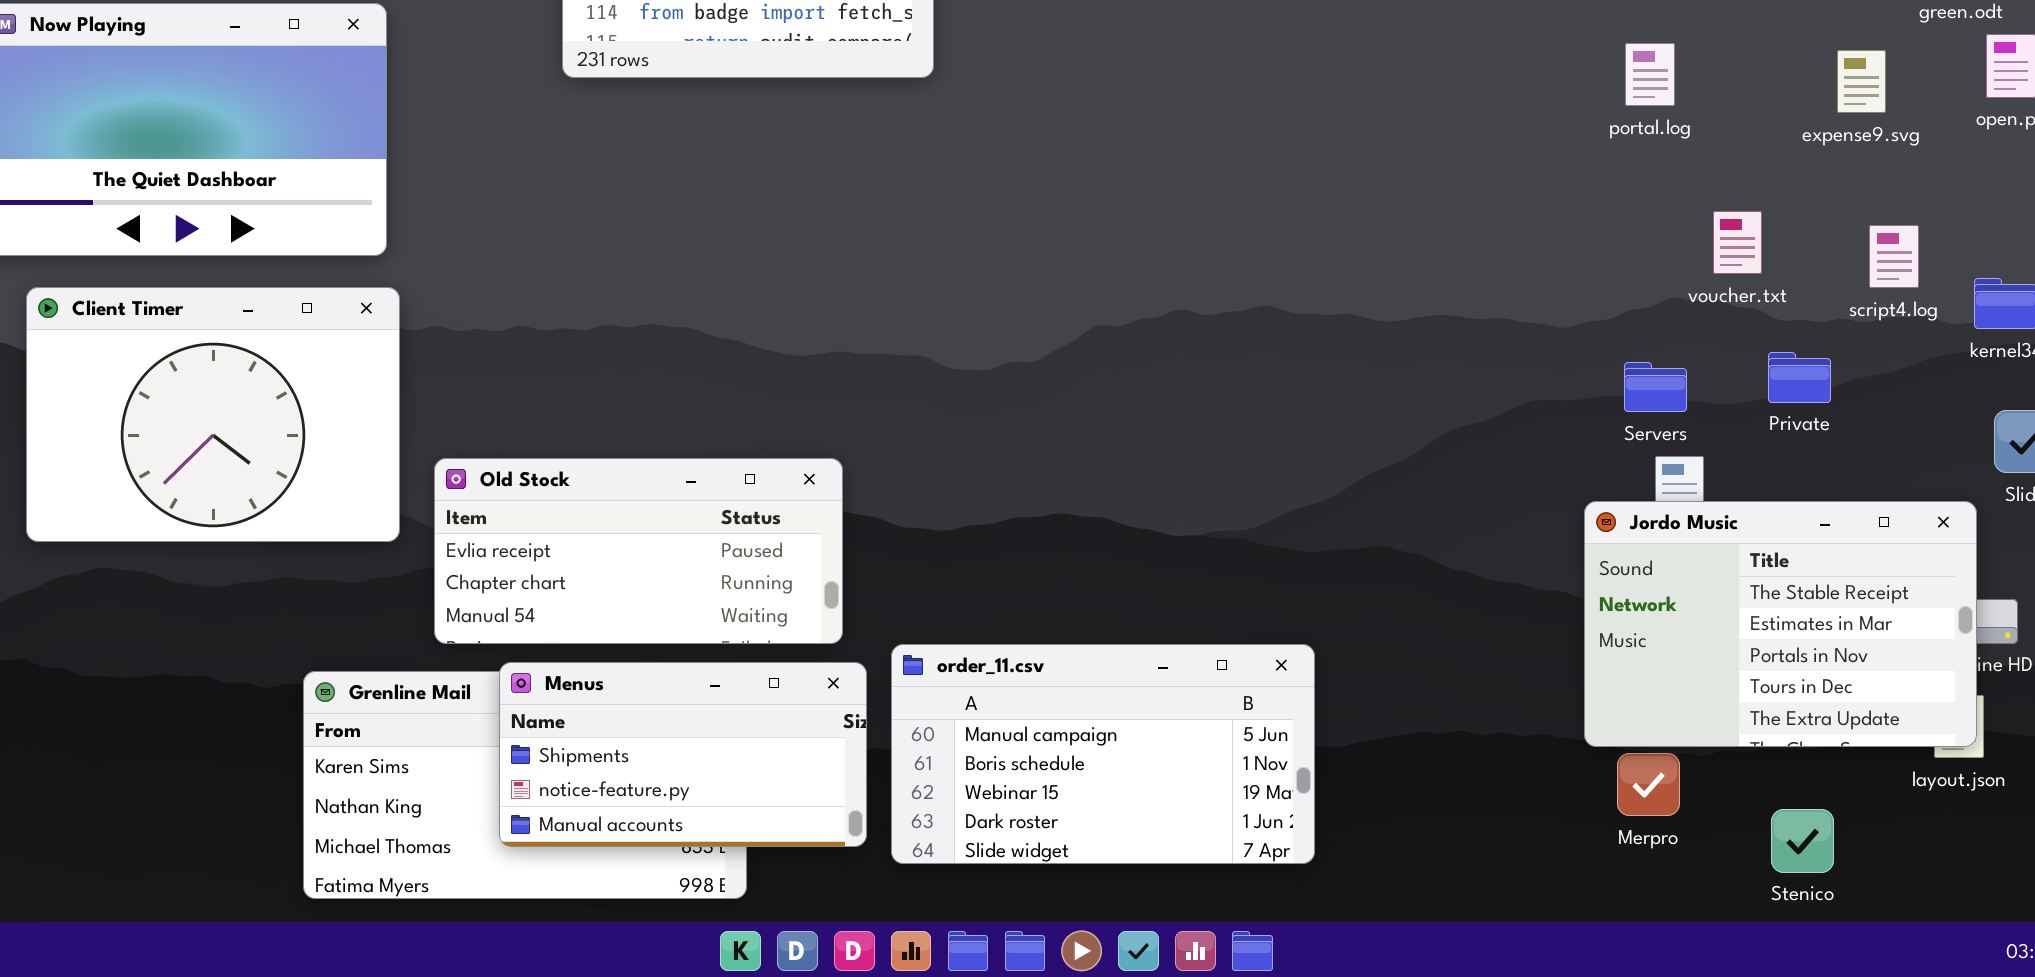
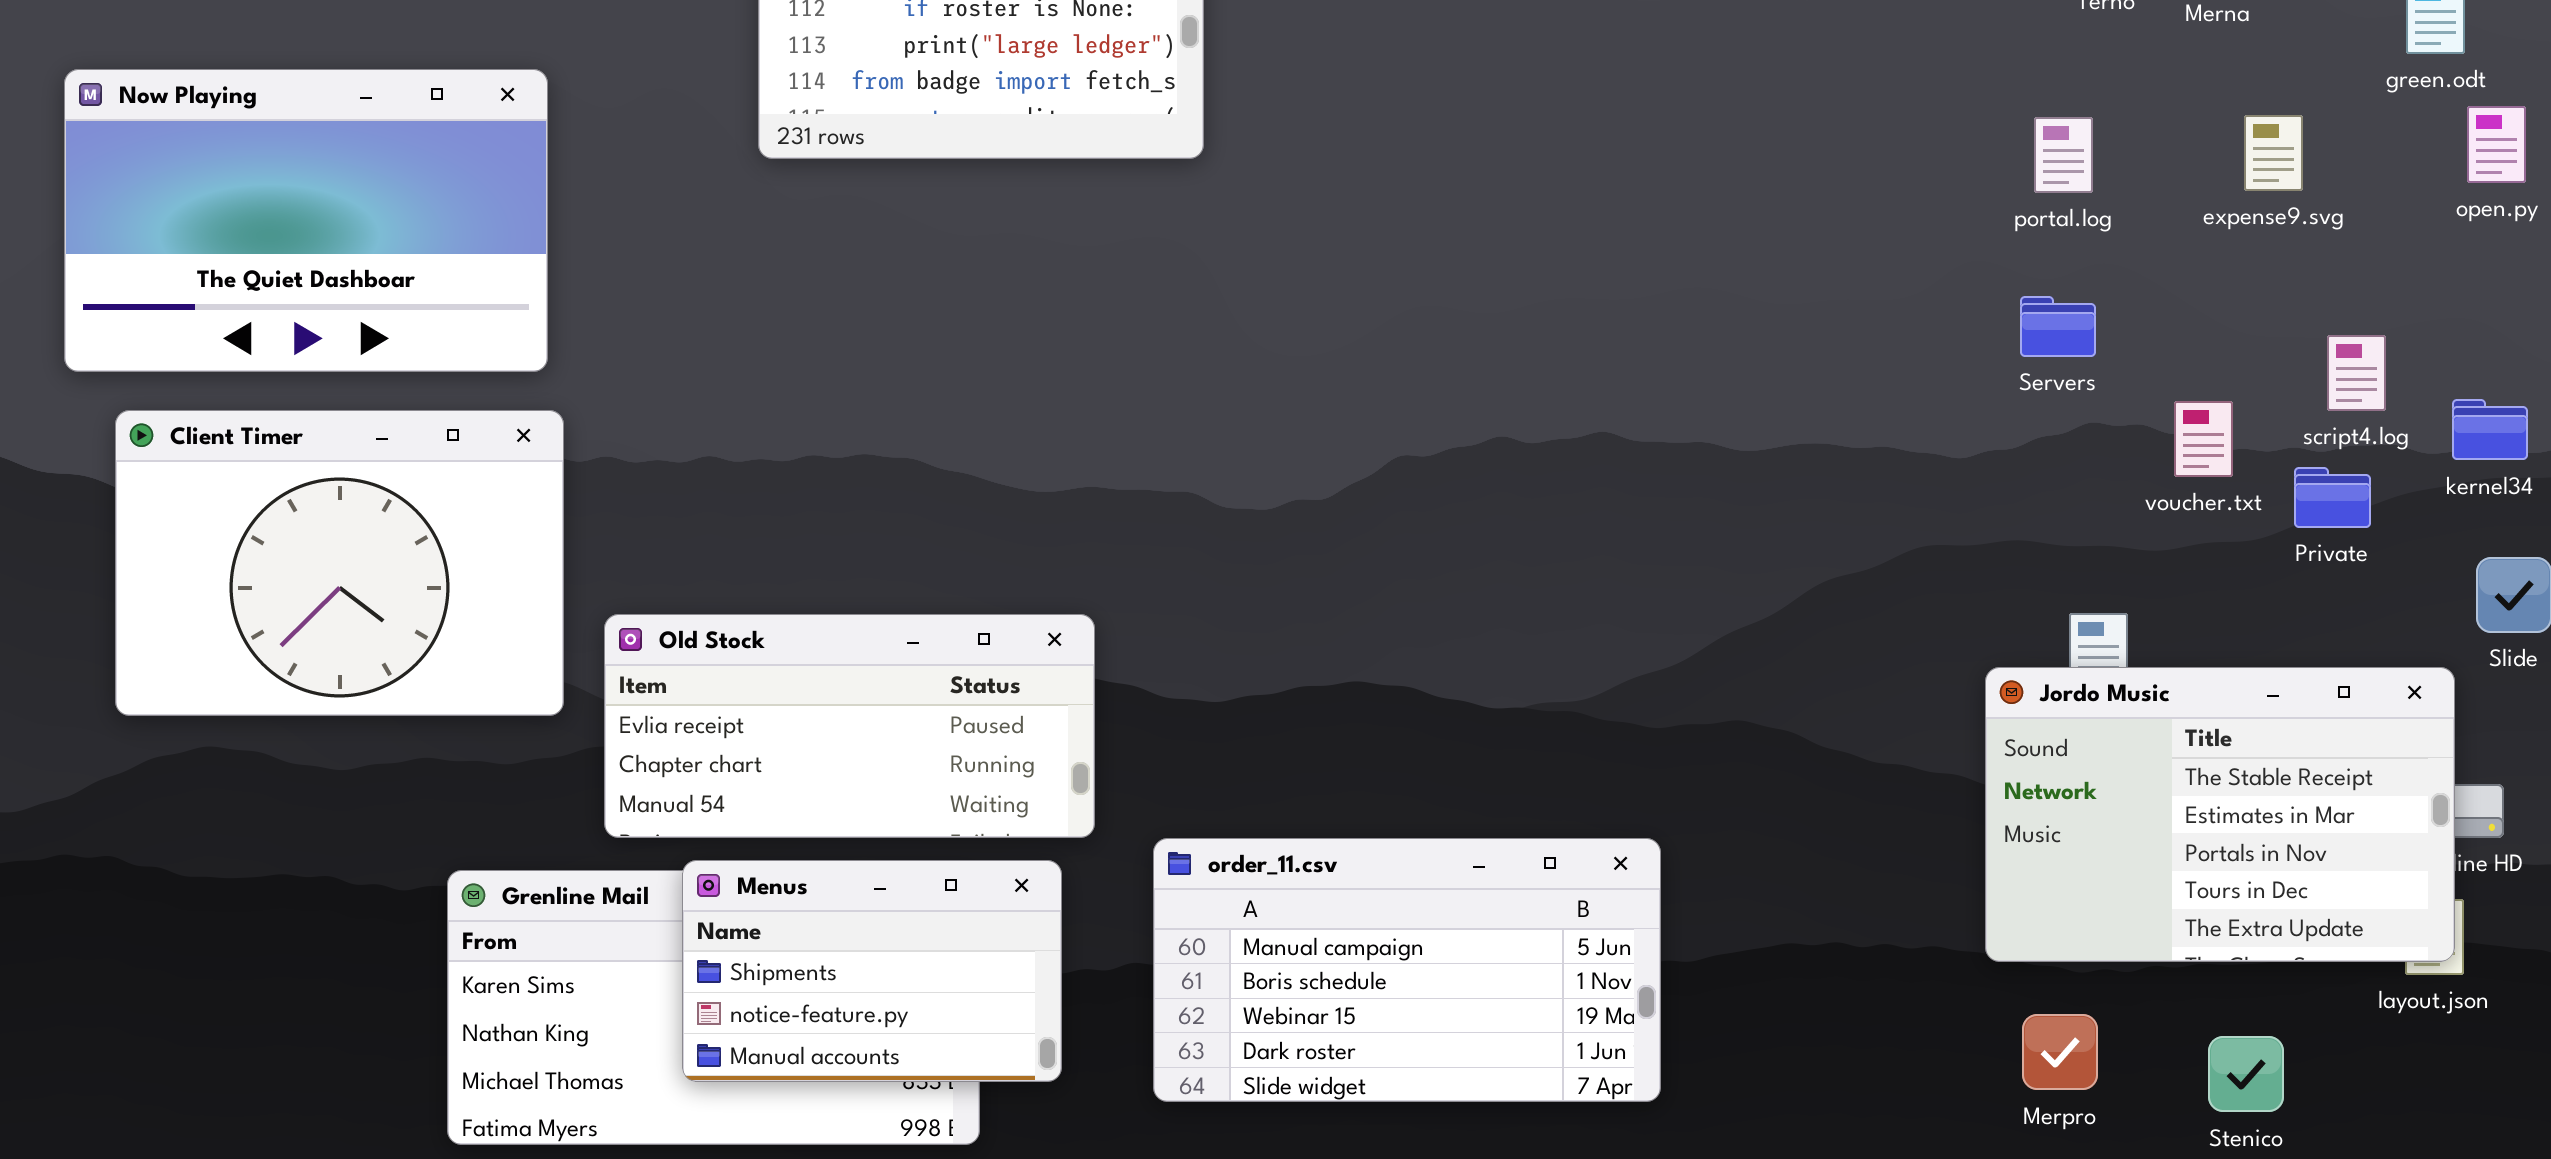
expense9.svg: [1837,50,1886,113] -> [2244,115,2303,191], moved
voucher.txt: [1713,211,1762,274] -> [2174,401,2233,477], moved
Private: [1768,352,1831,403] -> [2294,467,2371,528], moved
Servers: [1624,362,1687,412] -> [2020,296,2096,357], moved
Menus: [499,662,867,847] -> [682,860,1062,1082], resized
Merpro: [1617,753,1680,816] -> [2022,1014,2098,1090], moved

